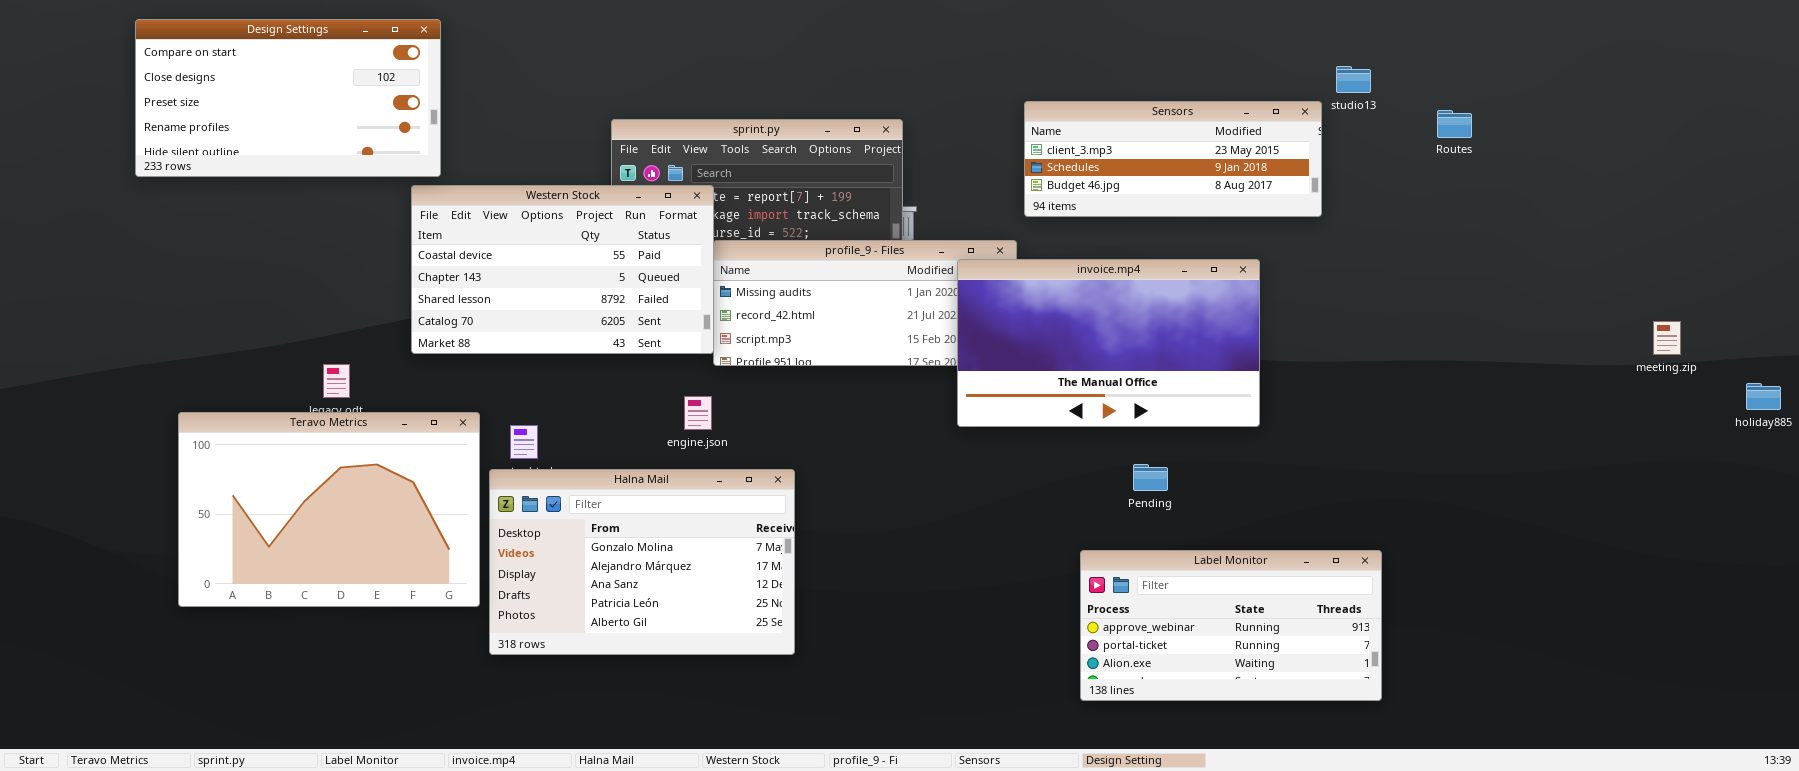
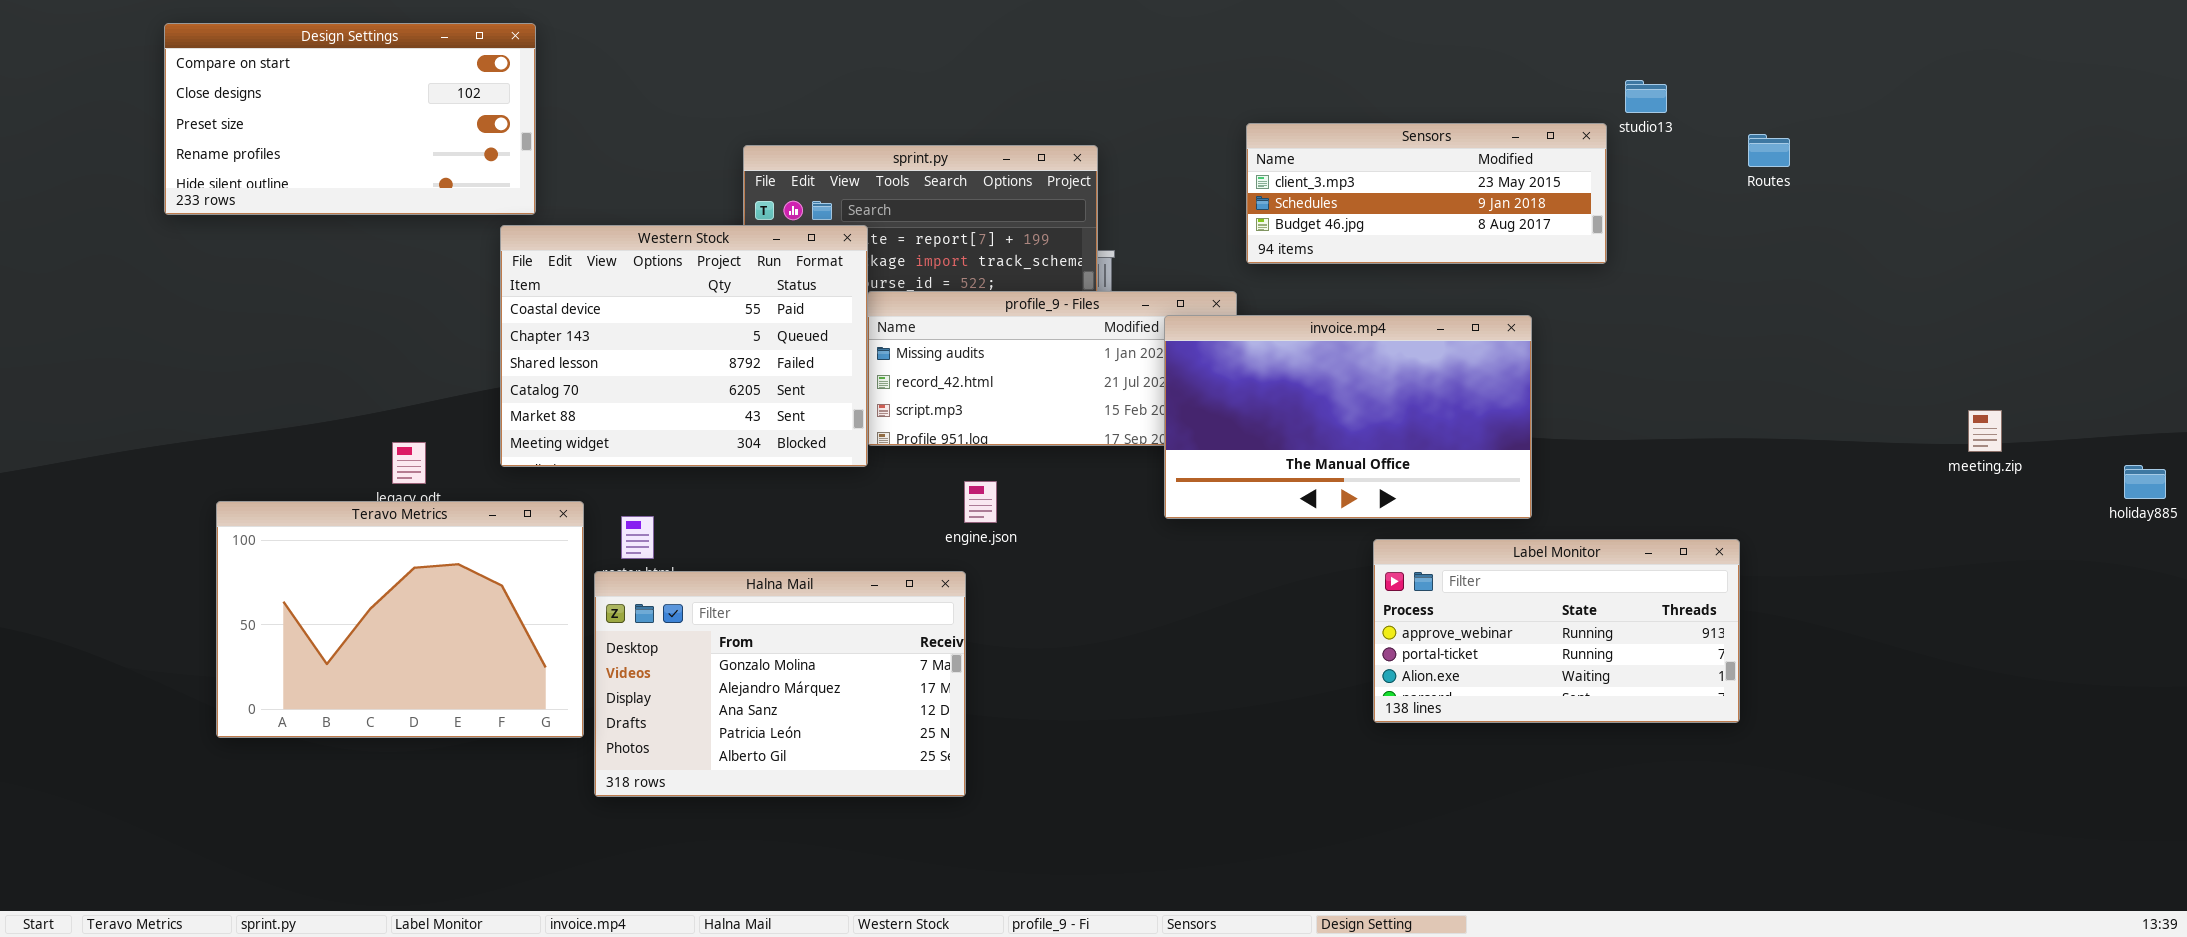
Western Stock: [411,185,714,354] -> [500,225,868,467], resized
meeting.zip: [1653,321,1681,355] -> [1968,410,2002,452], moved
engine.json: [684,396,712,430] -> [964,481,997,523], moved
Label Monitor: [1080,550,1382,701] -> [1373,539,1740,723], moved

